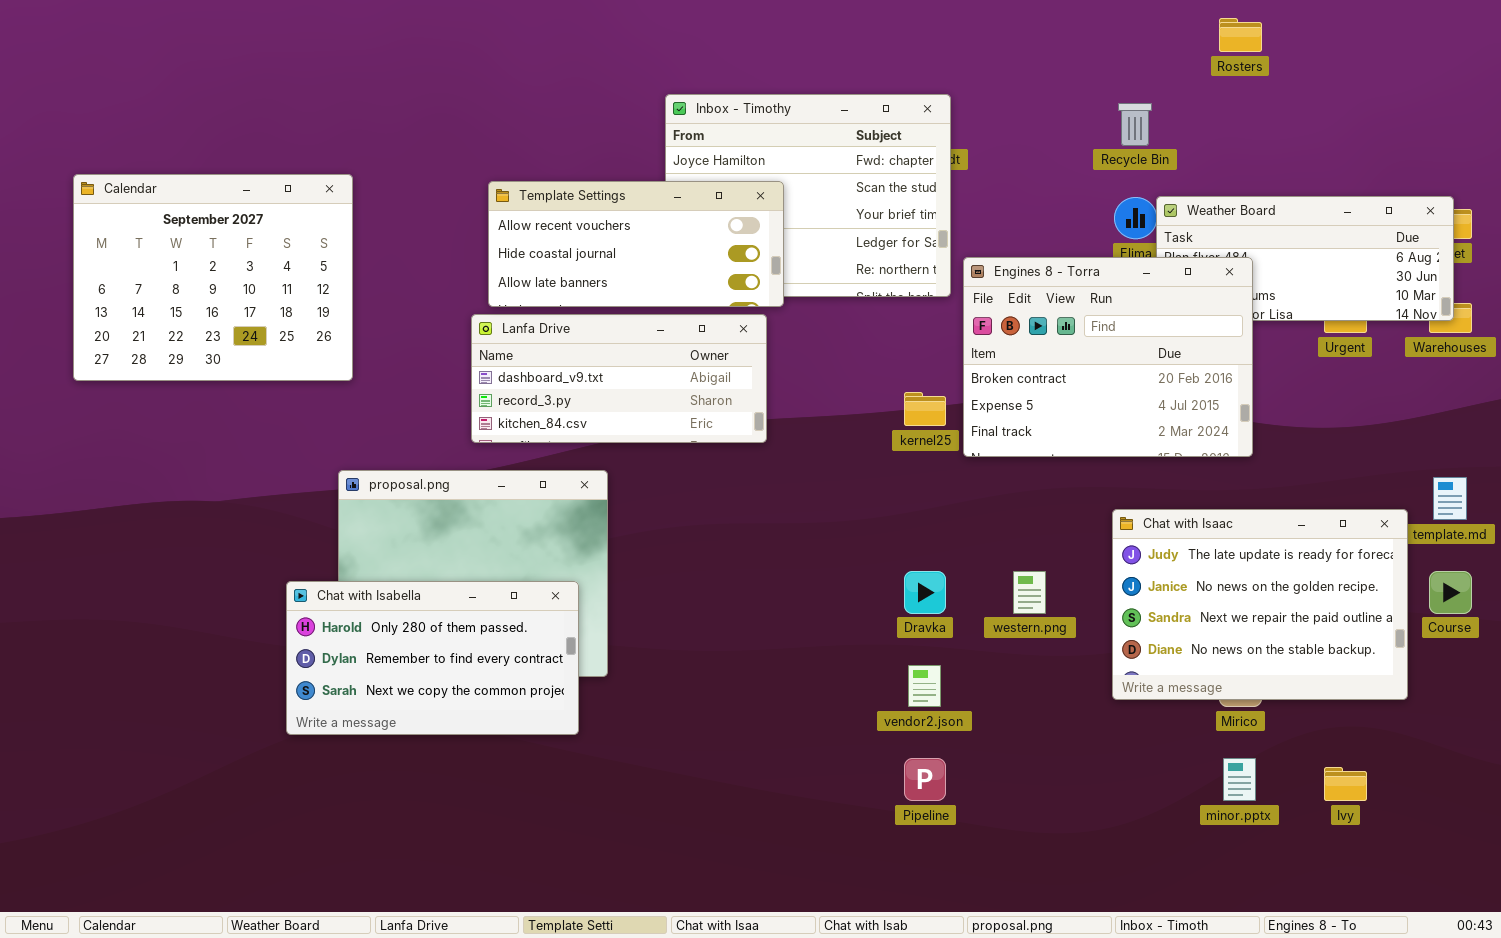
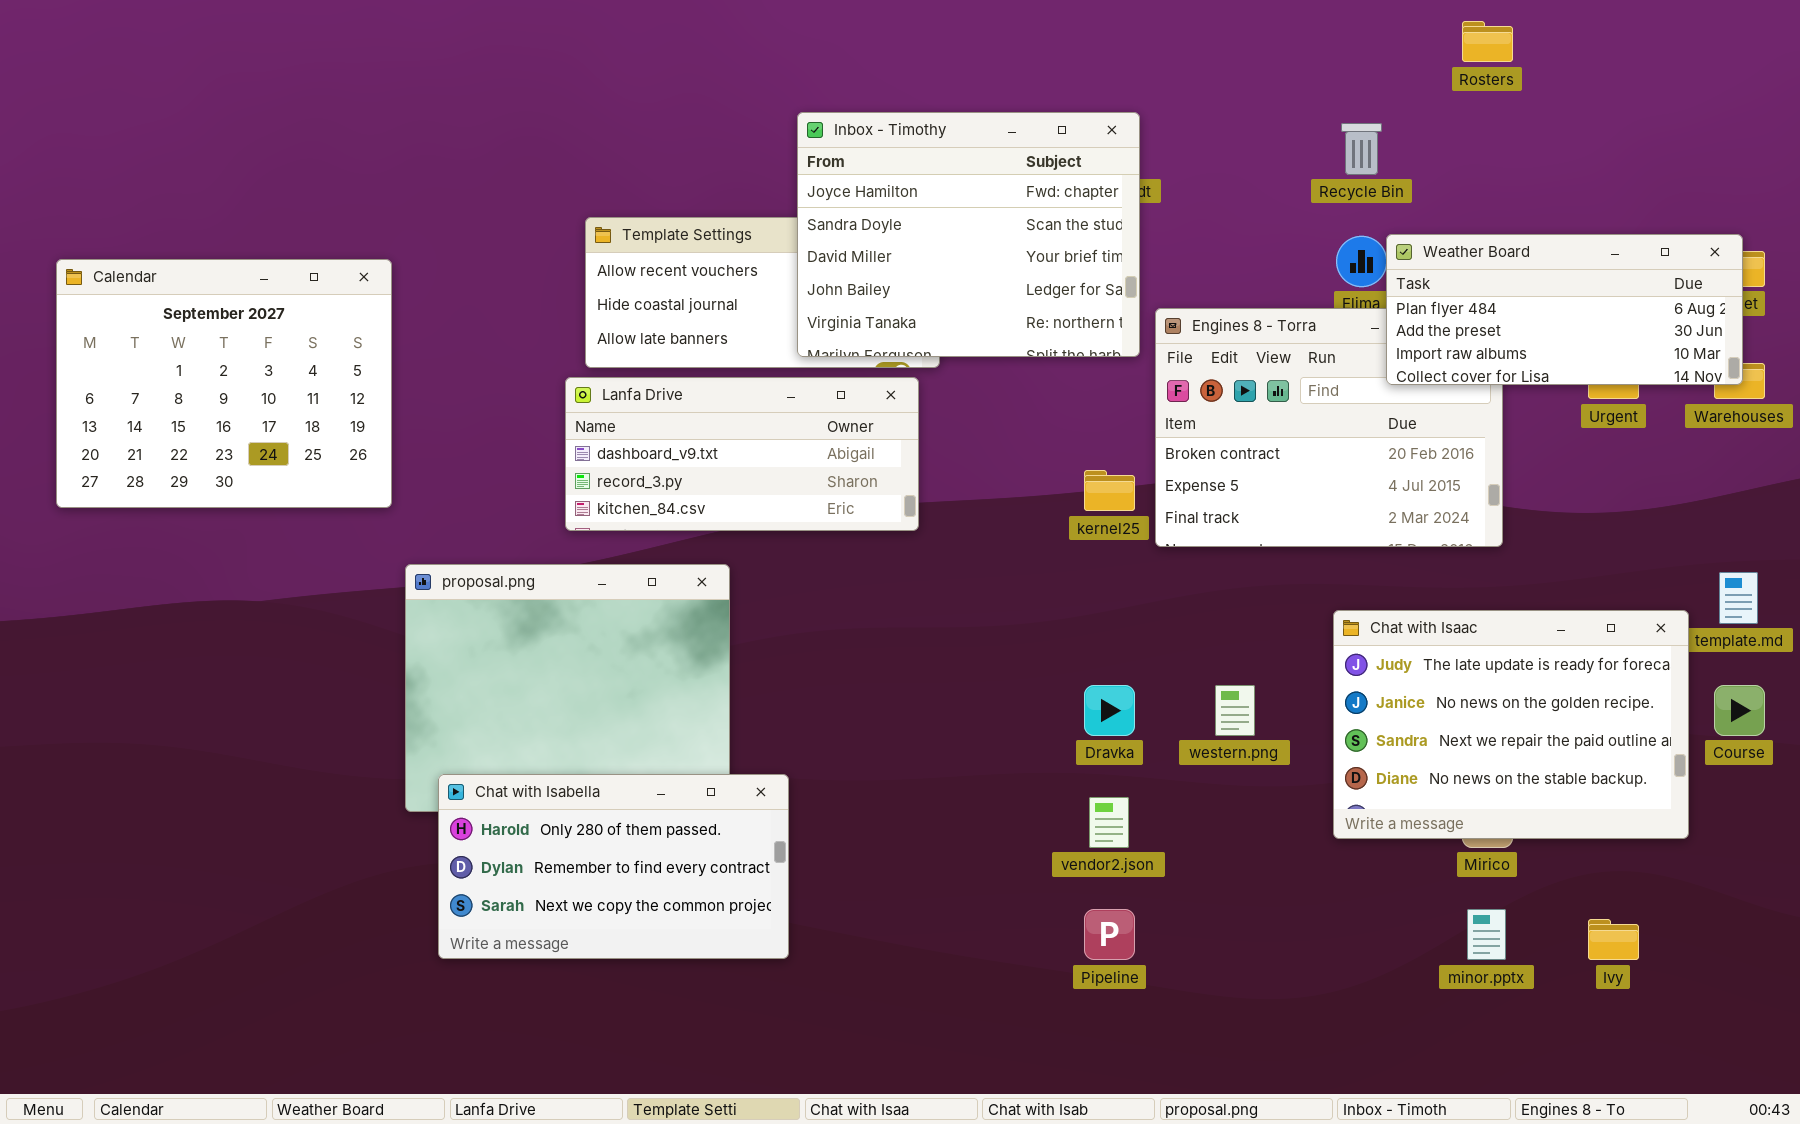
Inbox - Timothy: [665,94,951,297] -> [797,112,1140,357], raised
Calendar: [73,174,353,381] -> [56,259,392,508], moved
Weather Board: [1156,196,1454,321] -> [1386,234,1743,385], raised
Chat with Isabella: [286,581,579,735] -> [438,774,789,959], moved

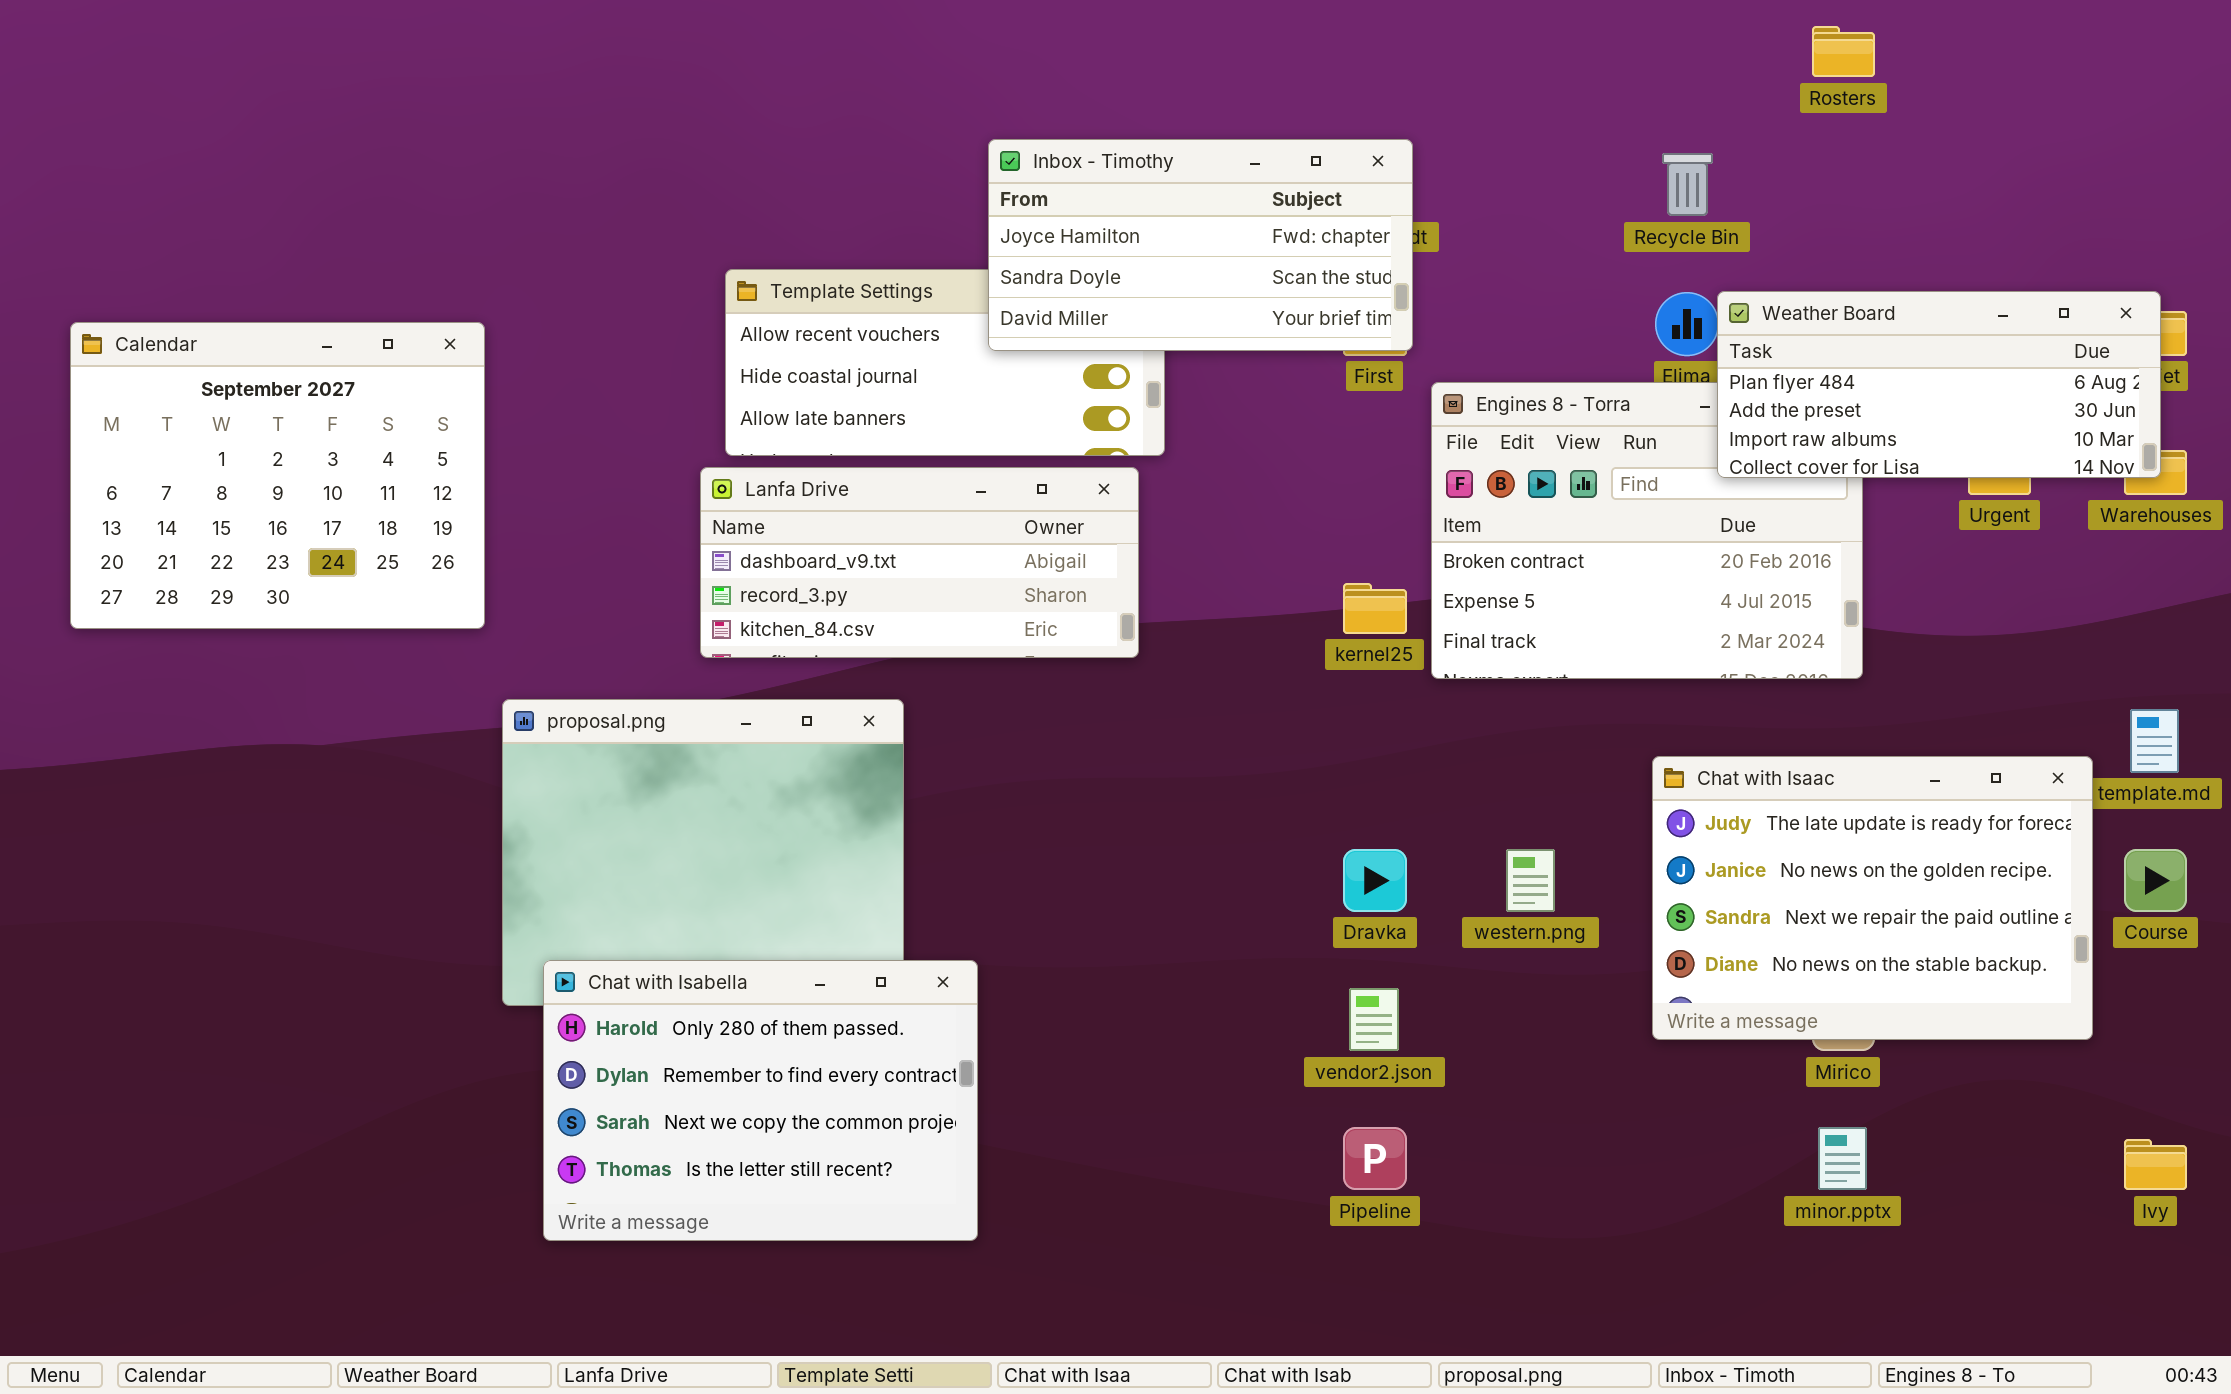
Inbox - Timothy: [797,112,1140,357] -> [988,139,1413,351], resized
Chat with Isabella: [438,774,789,959] -> [543,960,978,1241], resized
Ivy: [1588,919,1639,960] -> [2124,1139,2187,1190], moved

